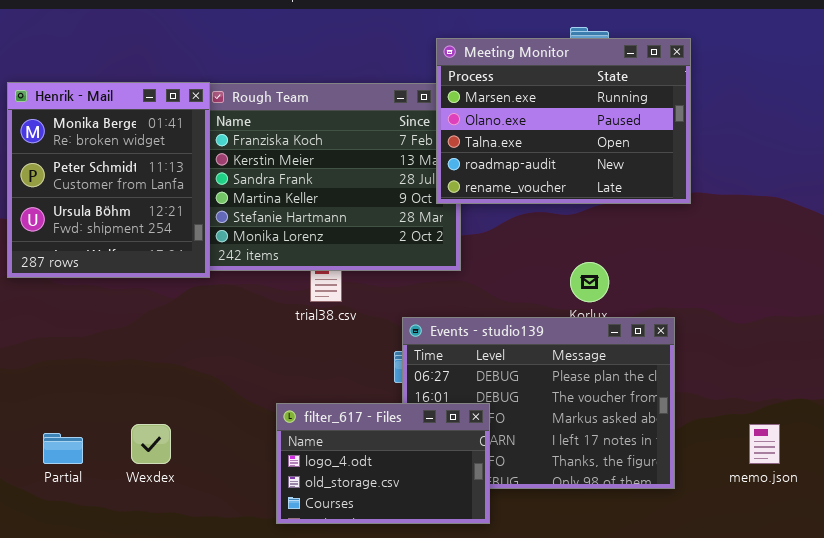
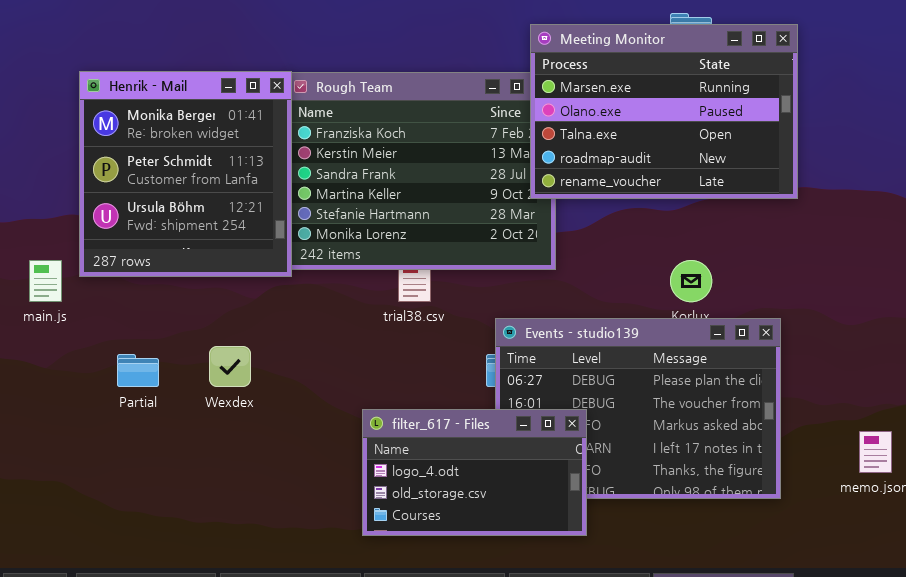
Wexdex: [131,424,171,464] -> [209,346,251,387], moved
Partial: [43,433,83,464] -> [117,354,159,387], moved

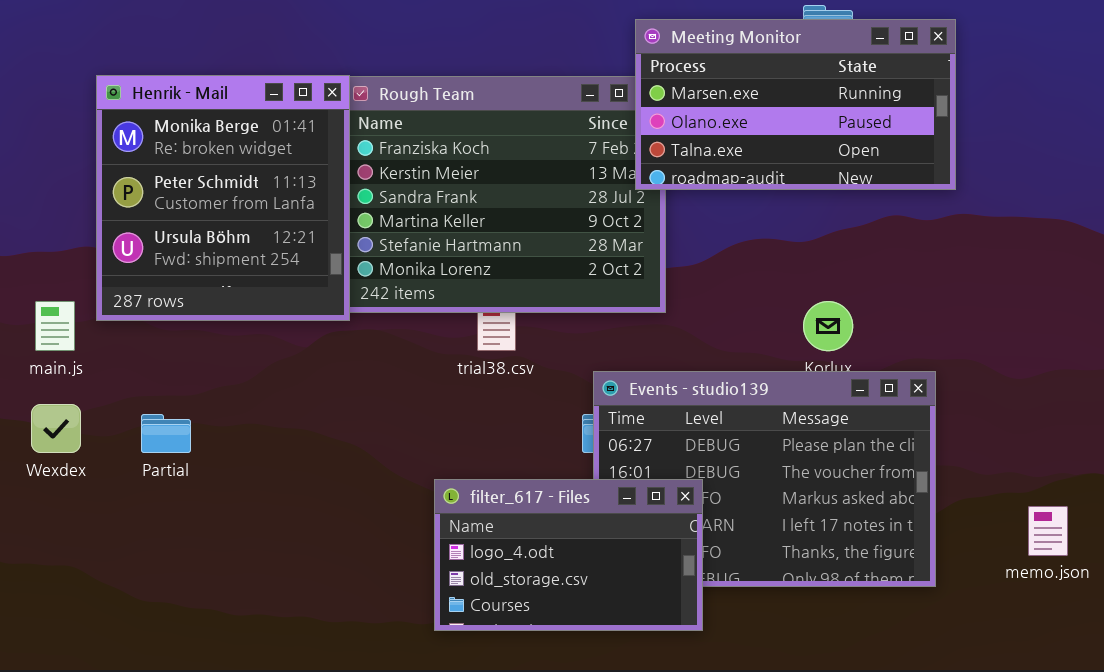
Meeting Monitor: [530,24,798,199] -> [635,19,956,190], resized
Wexdex: [209,346,251,387] -> [31,404,81,453], moved

